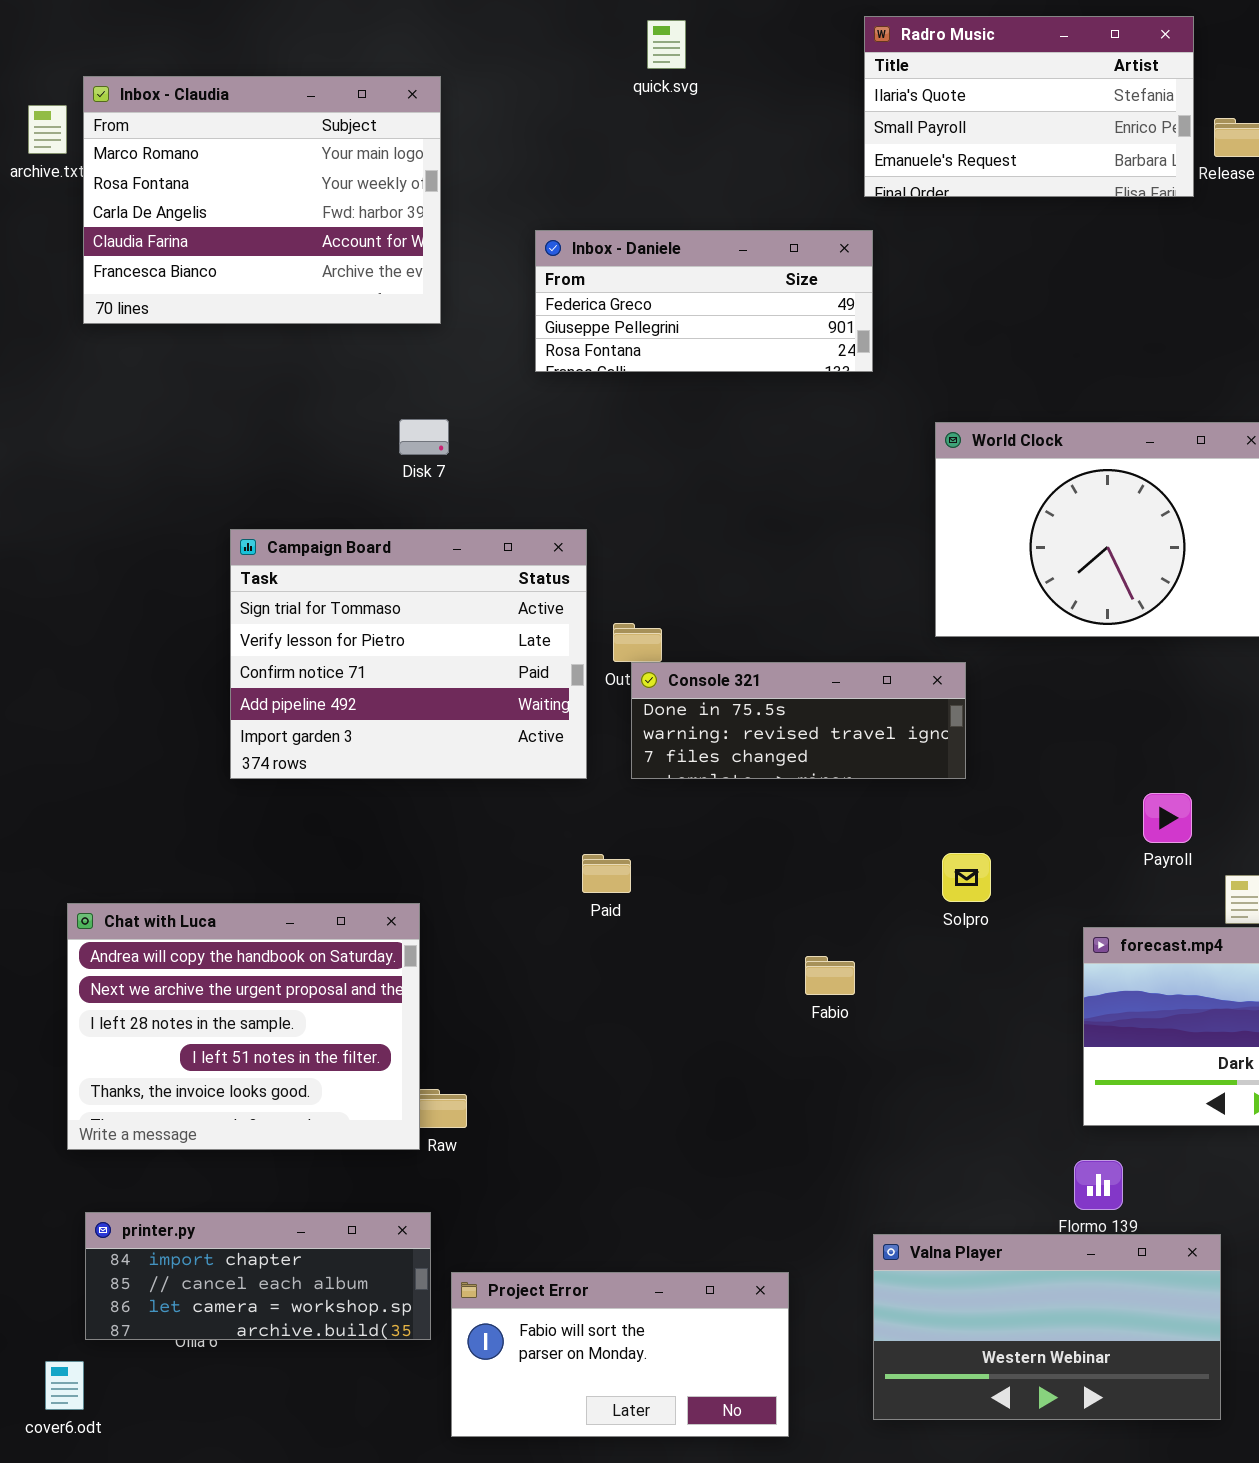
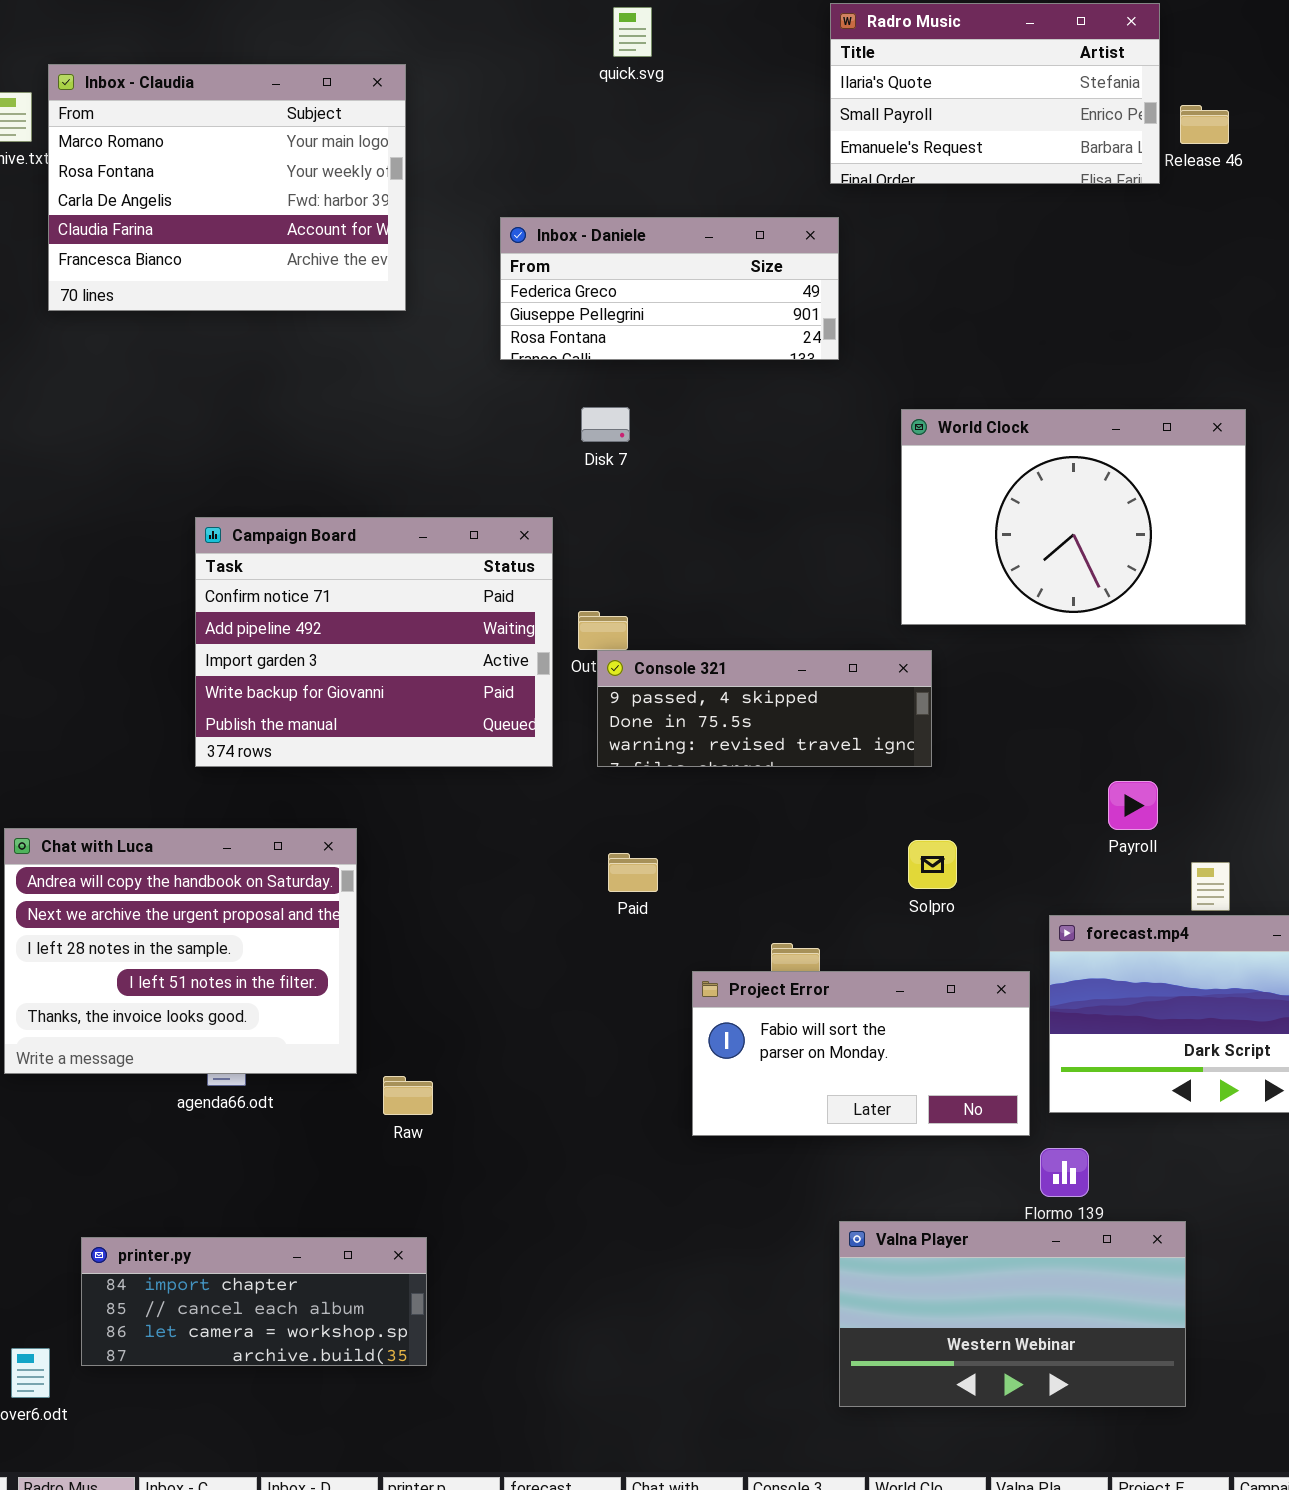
Disk 7: [399,419,449,455] -> [581,407,630,442], moved
Campaign Board: [230,529,587,779] -> [195,517,553,767], scrolled down 2 rows
Console 321: [631,662,966,779] -> [597,650,932,767], scrolled up 1 row
Paid: [582,854,631,893] -> [608,853,658,892], moved
Chat with Luca: [67,903,420,1150] -> [4,828,357,1074], moved
printer.py: [85,1212,431,1340] -> [81,1237,427,1366], moved
Project Error: [451,1272,789,1437] -> [692,971,1030,1136], moved

